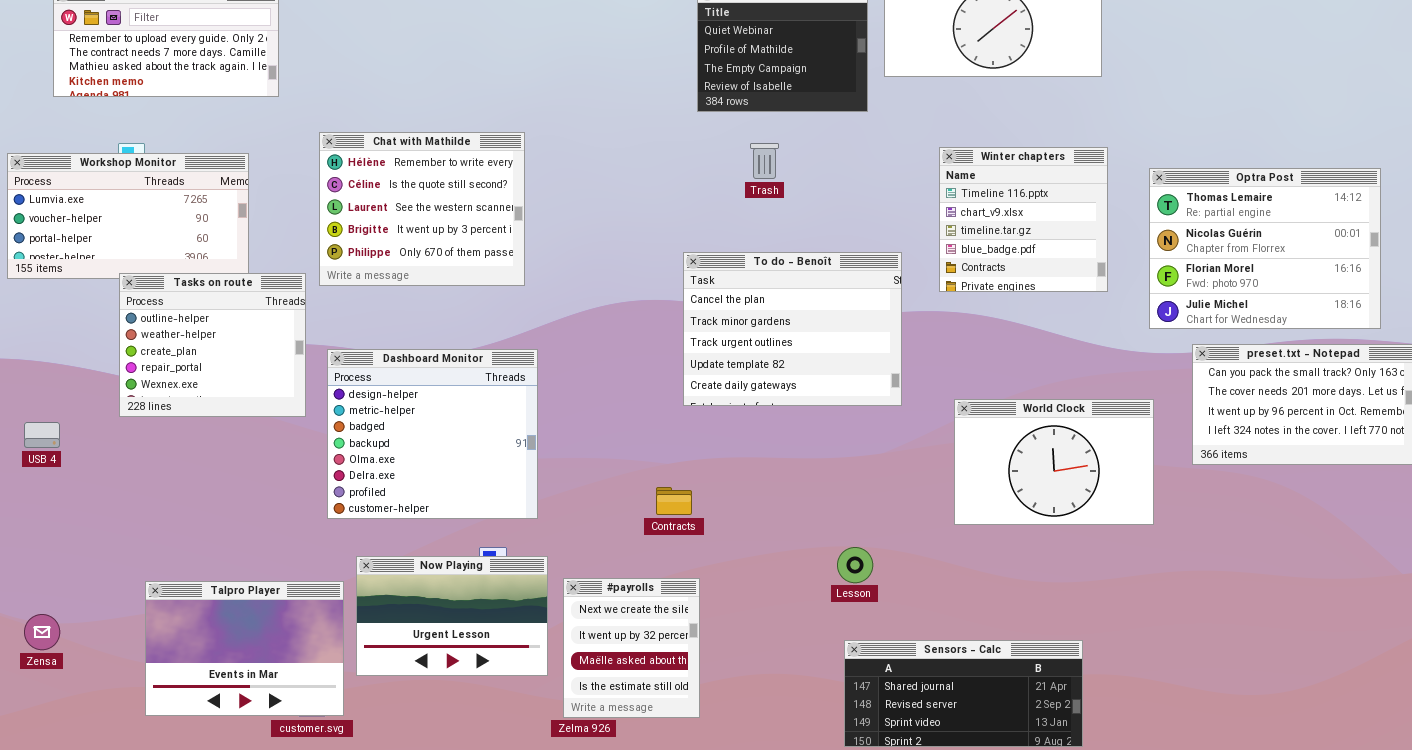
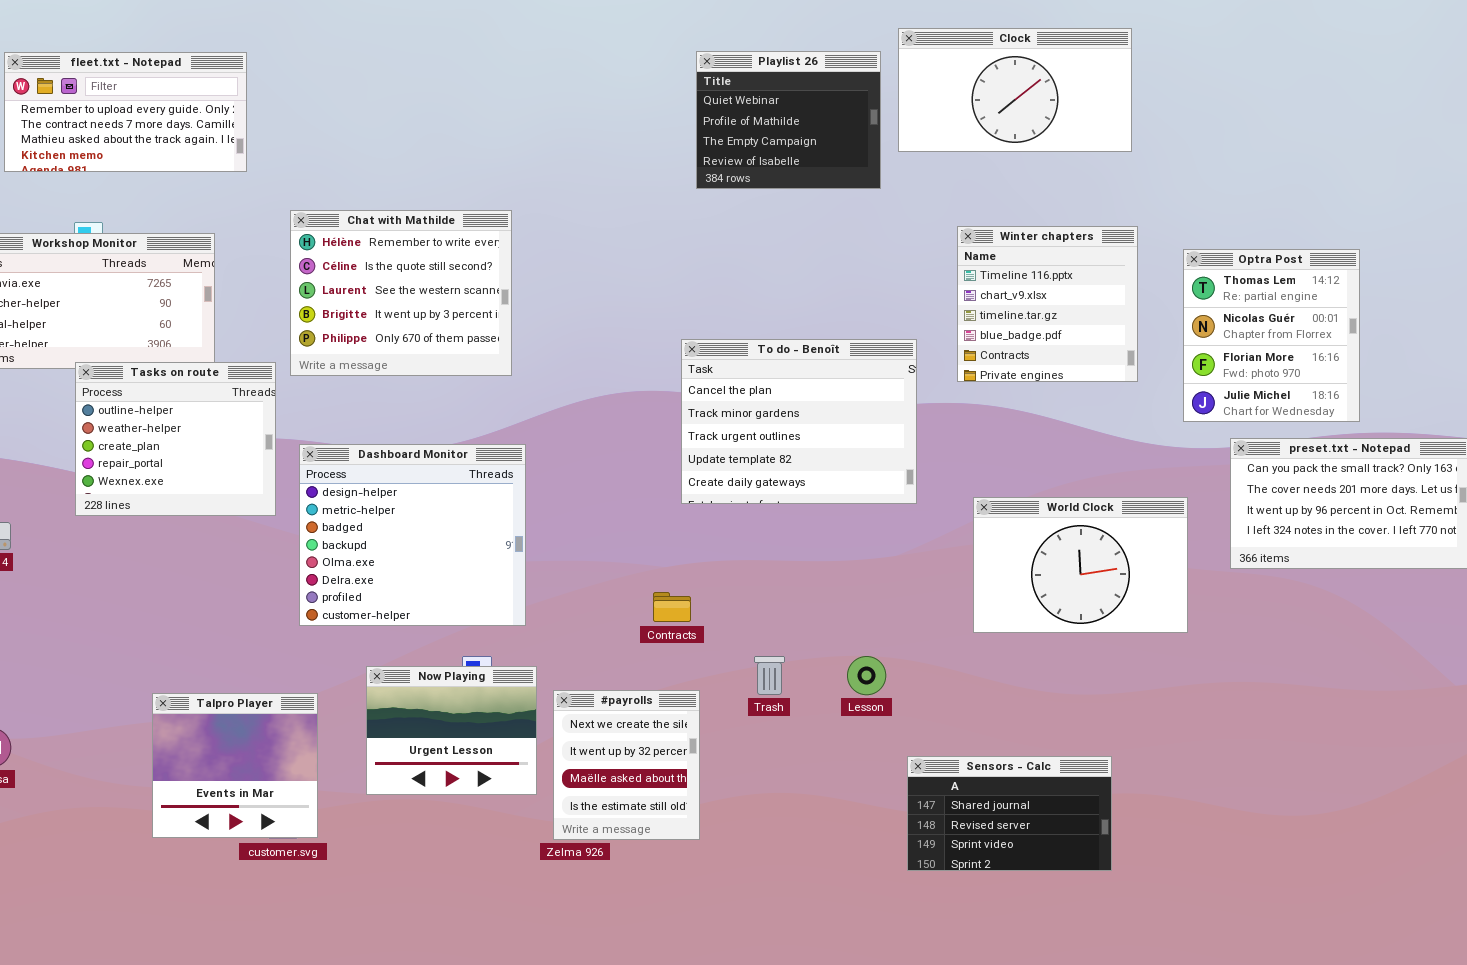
Trash: [750,143,779,179] -> [754,656,785,695], moved
Optra Post: [1149,168,1381,329] -> [1183,249,1360,422], resized
Now Playing: [356,556,548,676] -> [366,666,537,795], resized
Talpro Player: [145,581,344,716] -> [152,693,318,838], resized
Sensors - Calc: [844,640,1083,747] -> [907,756,1112,871], resized

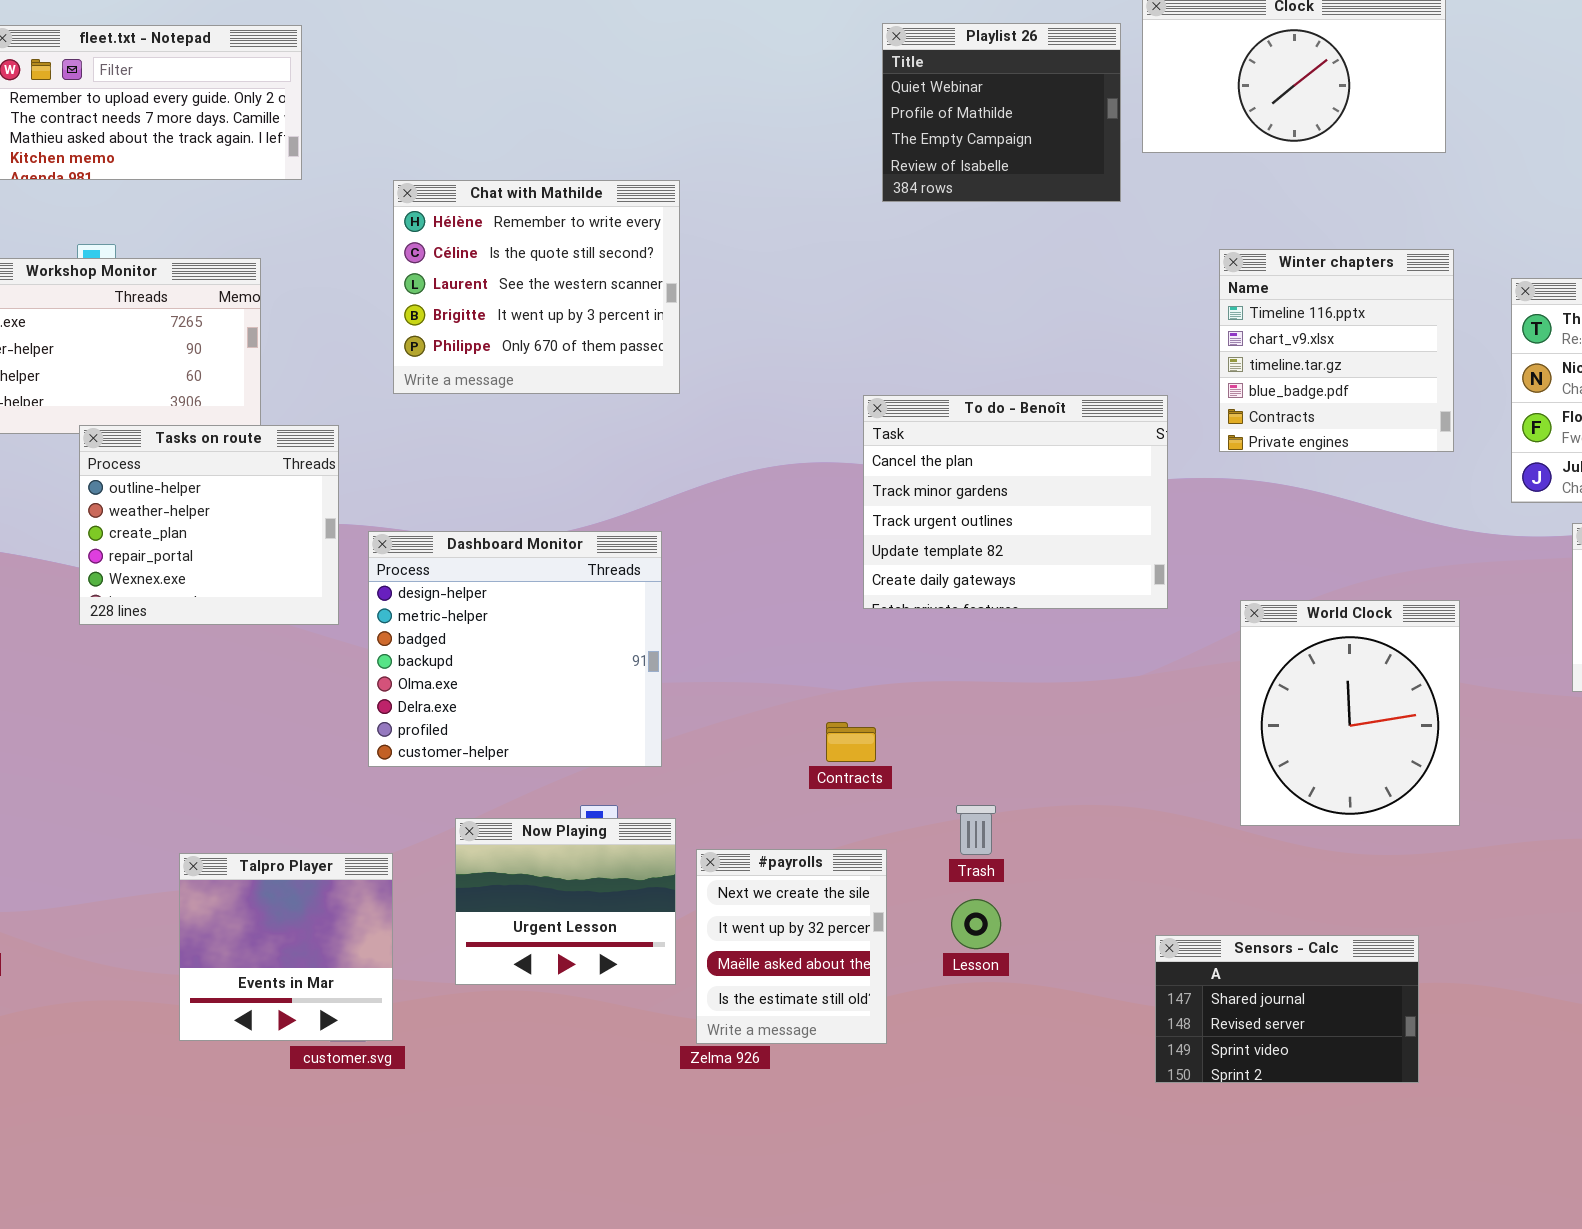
Chat with Mathilde: [290,210,512,376] -> [393,180,680,394], moved
World Clock: [973,497,1188,633] -> [1240,600,1460,826], resized
Lesson: [847,656,886,695] -> [951,899,1001,949], moved

